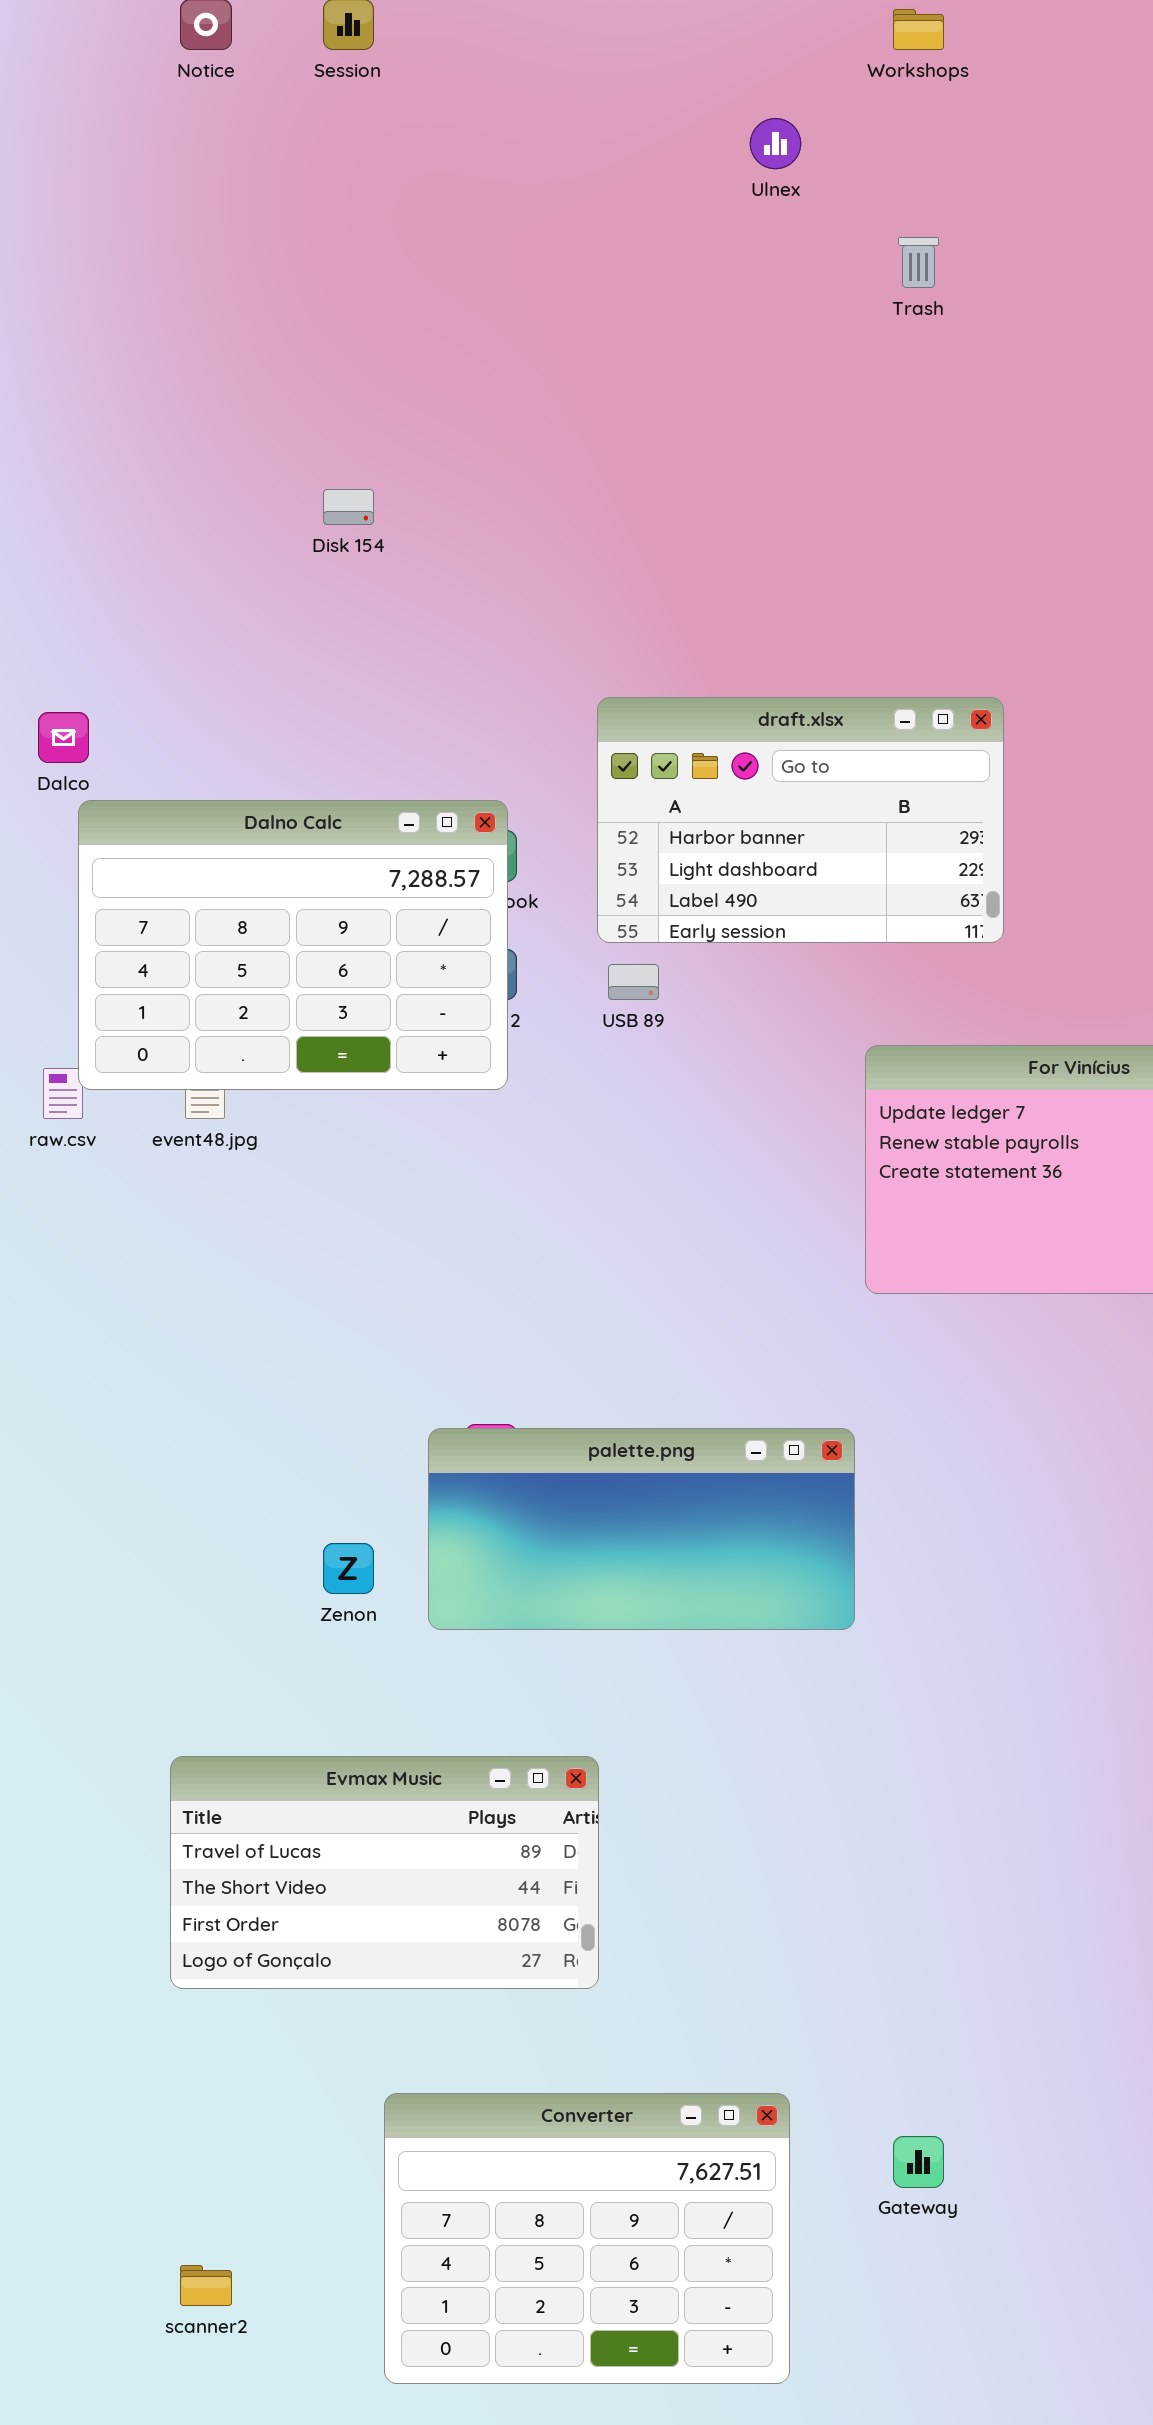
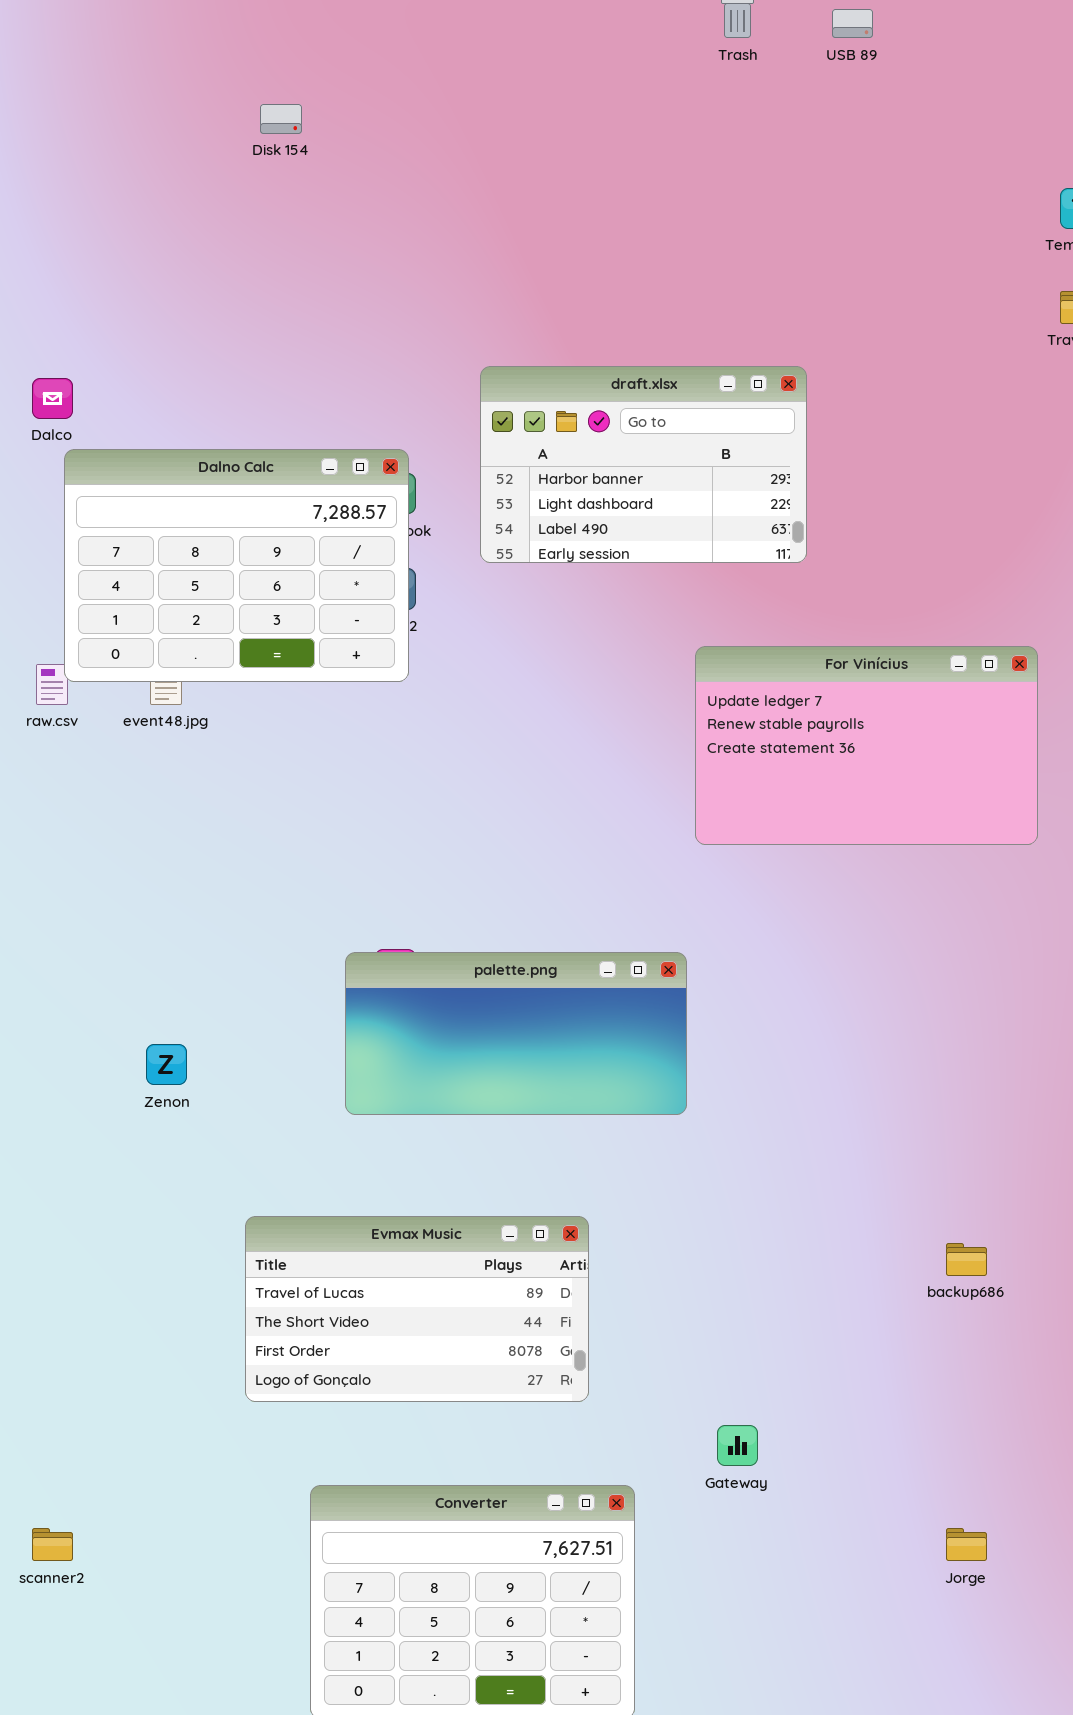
Disk 154: [323,489,374,525] -> [260,104,302,134], moved
USB 89: [608,964,659,1000] -> [832,9,873,38], moved
Zenon: [323,1543,374,1594] -> [146,1044,187,1085], moved
Evmax Music: [170,1756,599,1989] -> [245,1216,589,1402], moved
Gateway: [893,2136,944,2188] -> [717,1425,758,1466], moved
scanner2: [180,2265,232,2306] -> [32,1528,73,1561], moved

